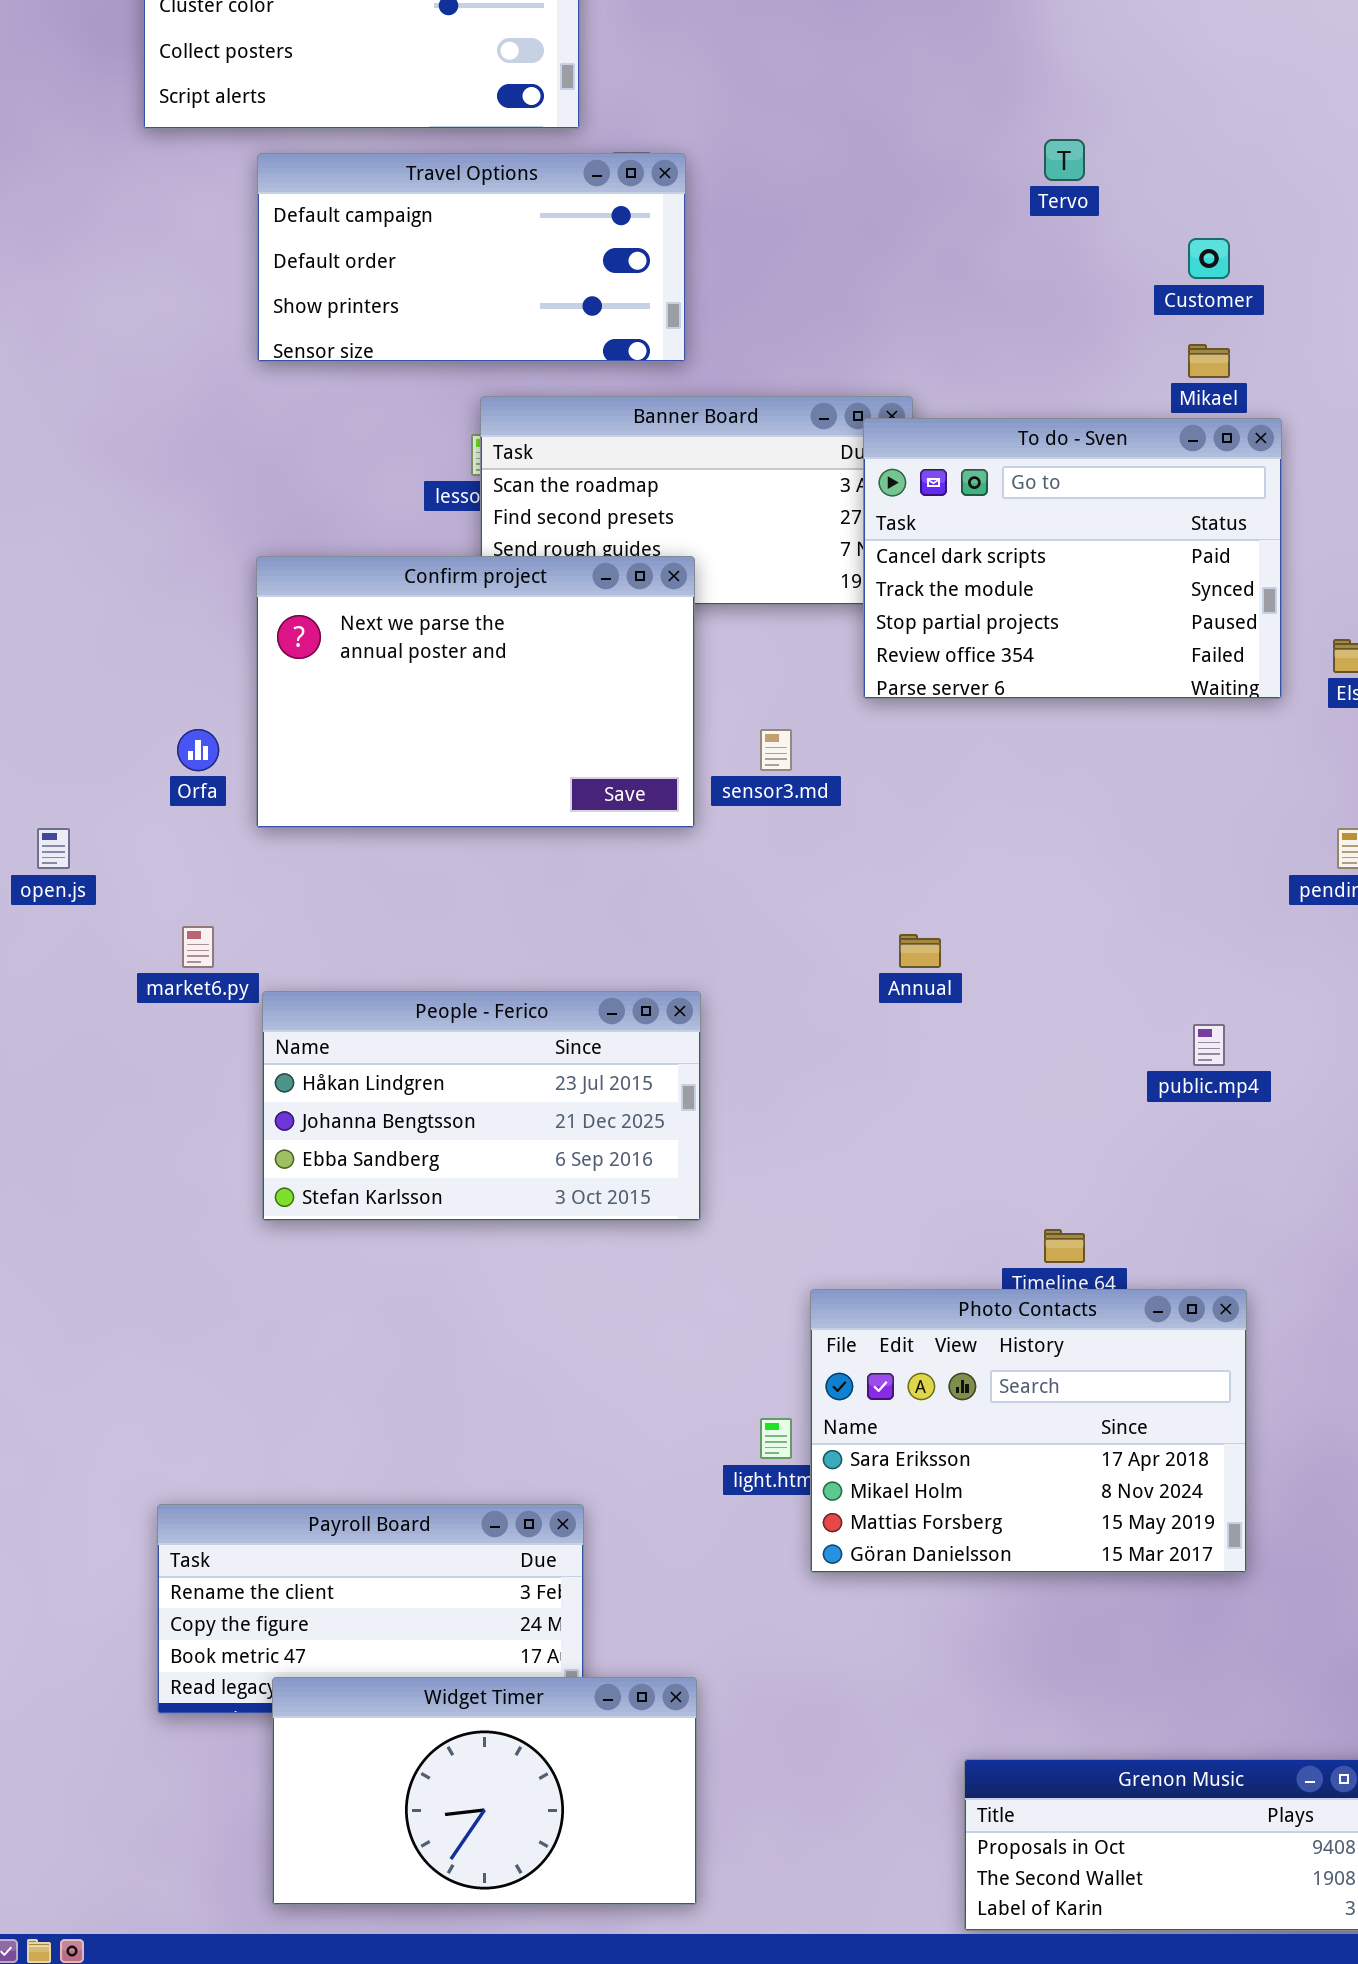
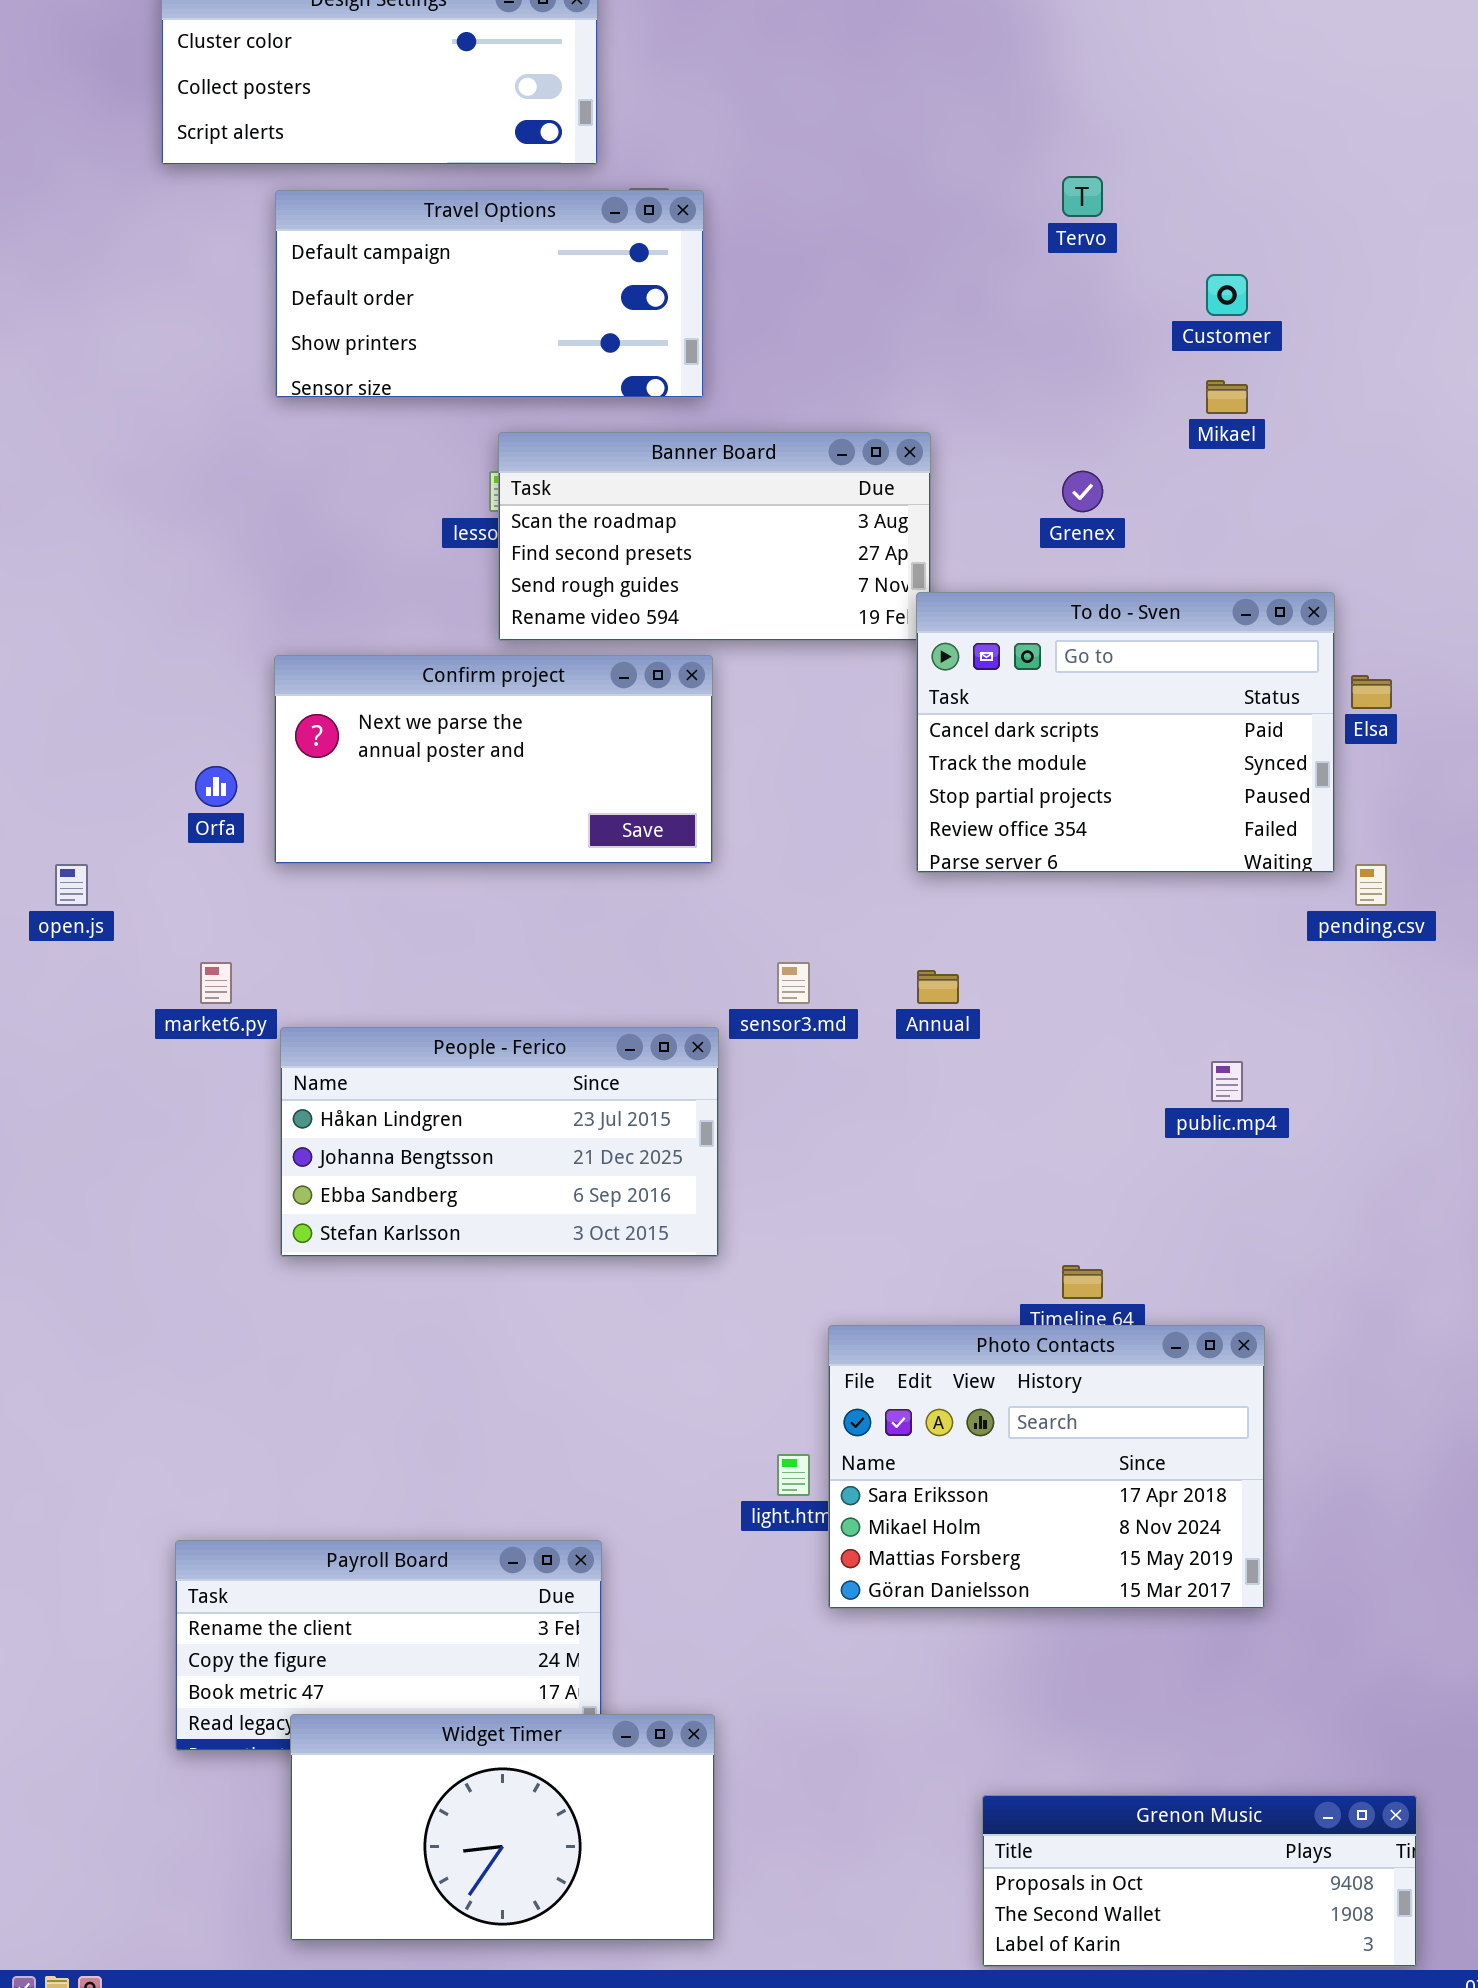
To do - Sven: [863,418,1282,699] -> [916,592,1335,873], moved
Confirm project: [256,556,695,828] -> [274,655,713,864], resized
sensor3.md: [760,729,792,771] -> [777,962,810,1004], moved

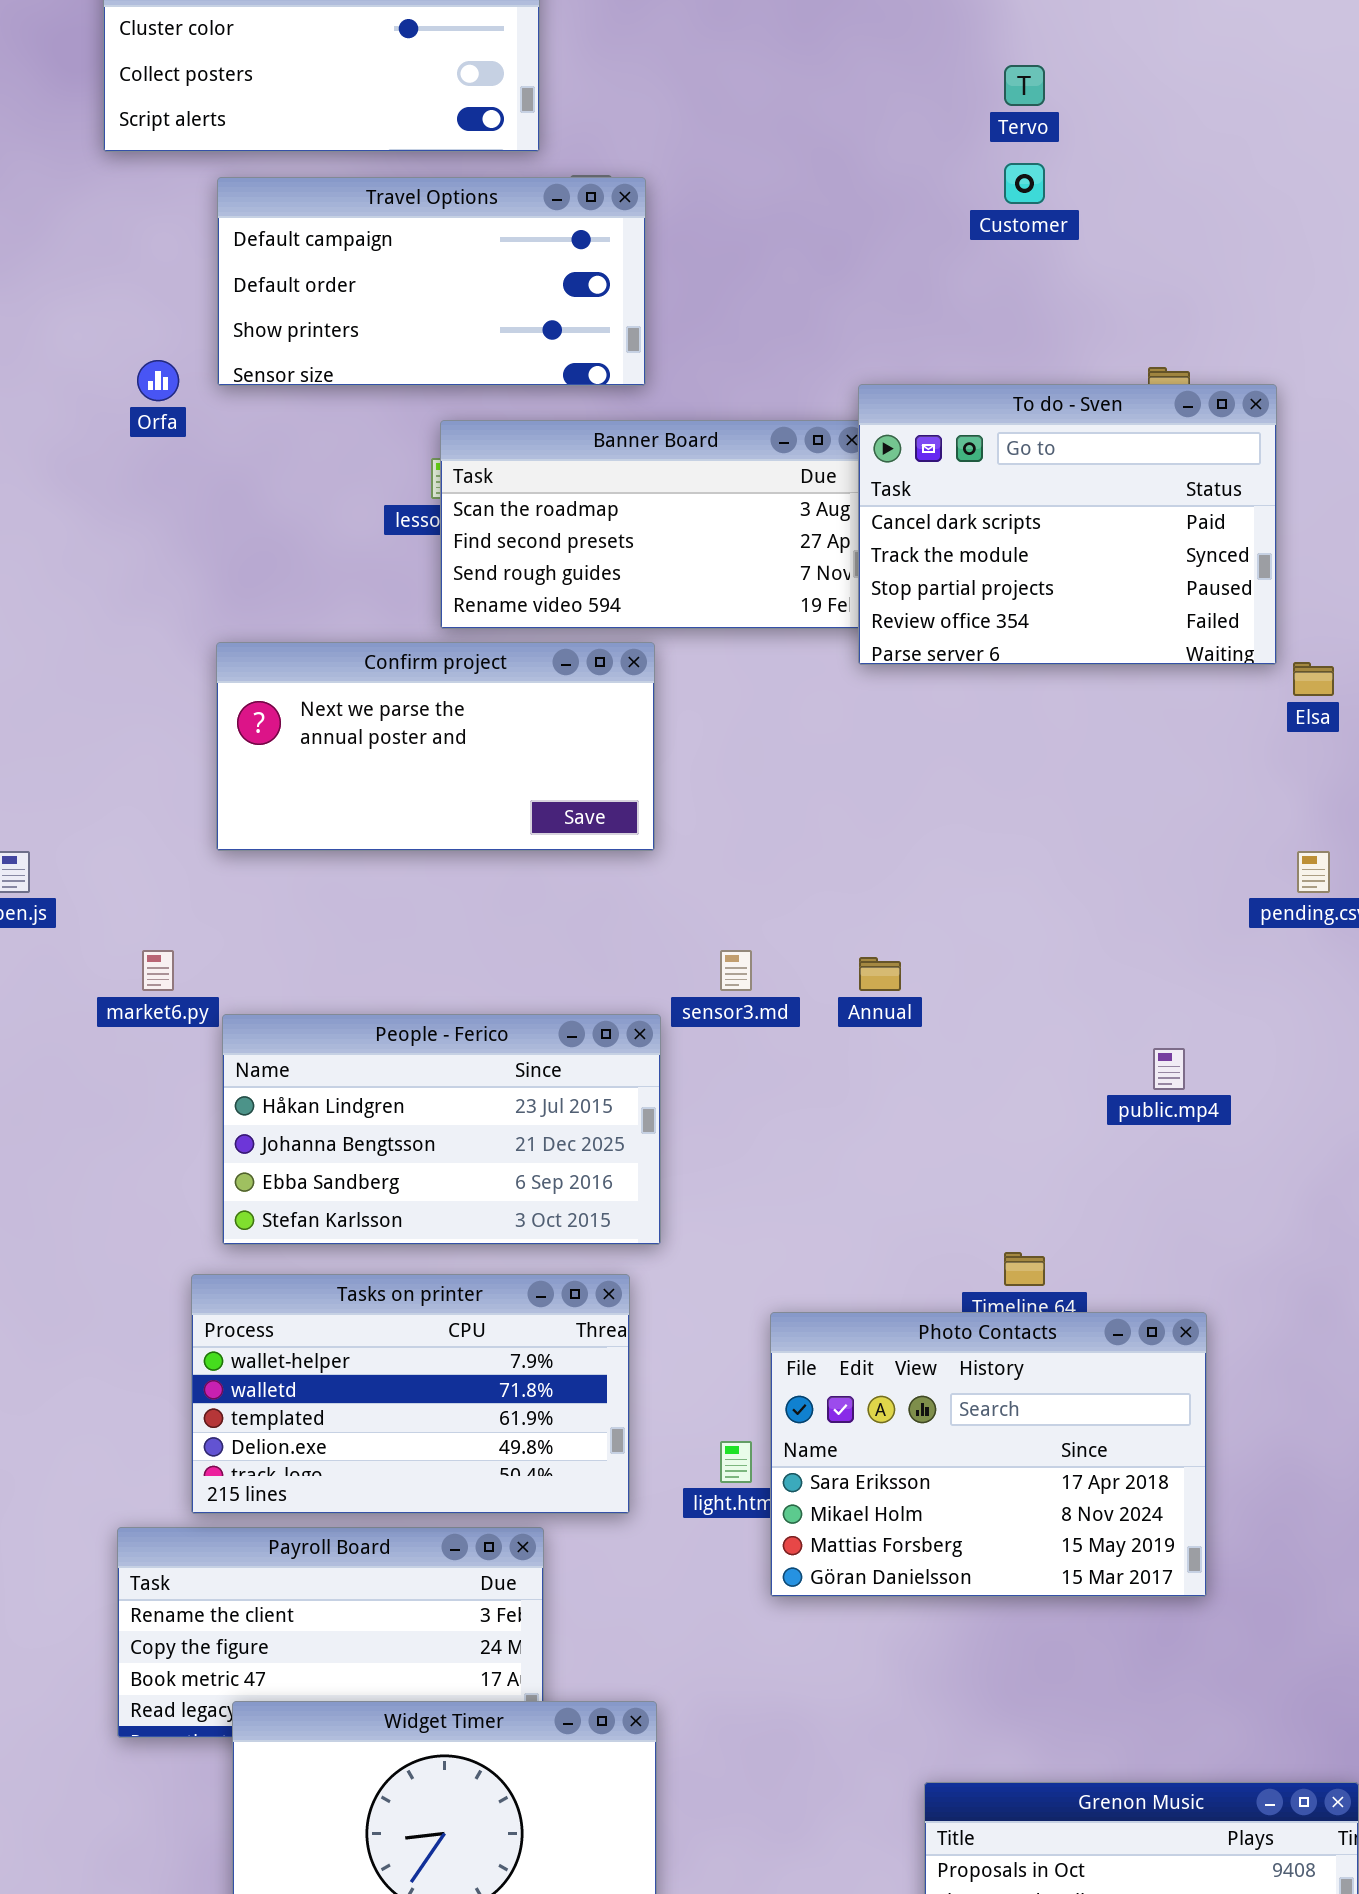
Tervo: [1062,176,1103,217] -> [1004,65,1045,106], moved
Customer: [1206,274,1248,316] -> [1004,163,1045,204], moved
To do - Sven: [916,592,1335,873] -> [858,384,1277,665], moved
Orfa: [195,766,237,807] -> [137,360,179,401], moved
Tasks on printer: none -> [191,1274,630,1514], opened

